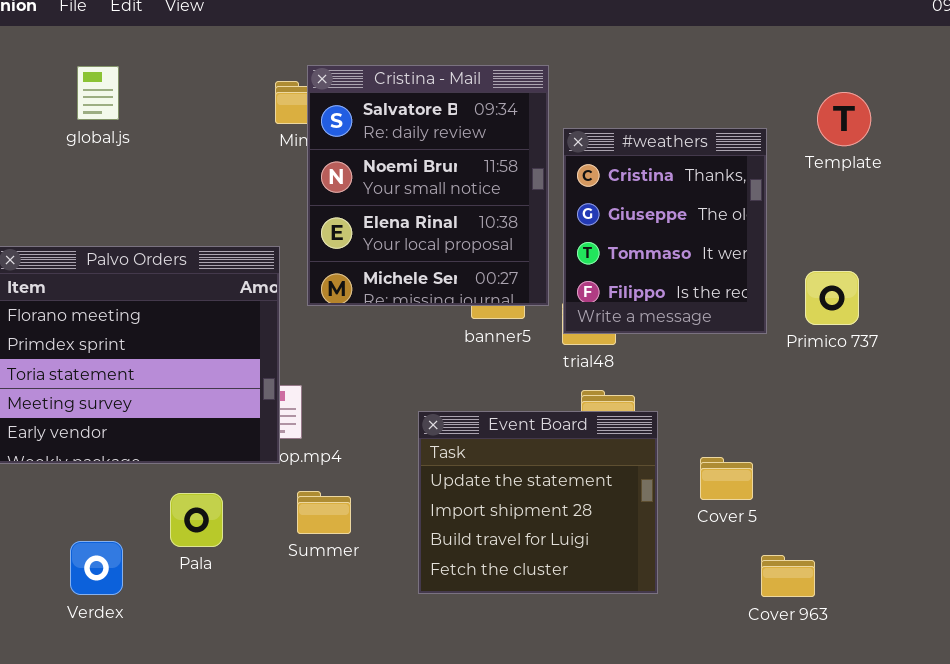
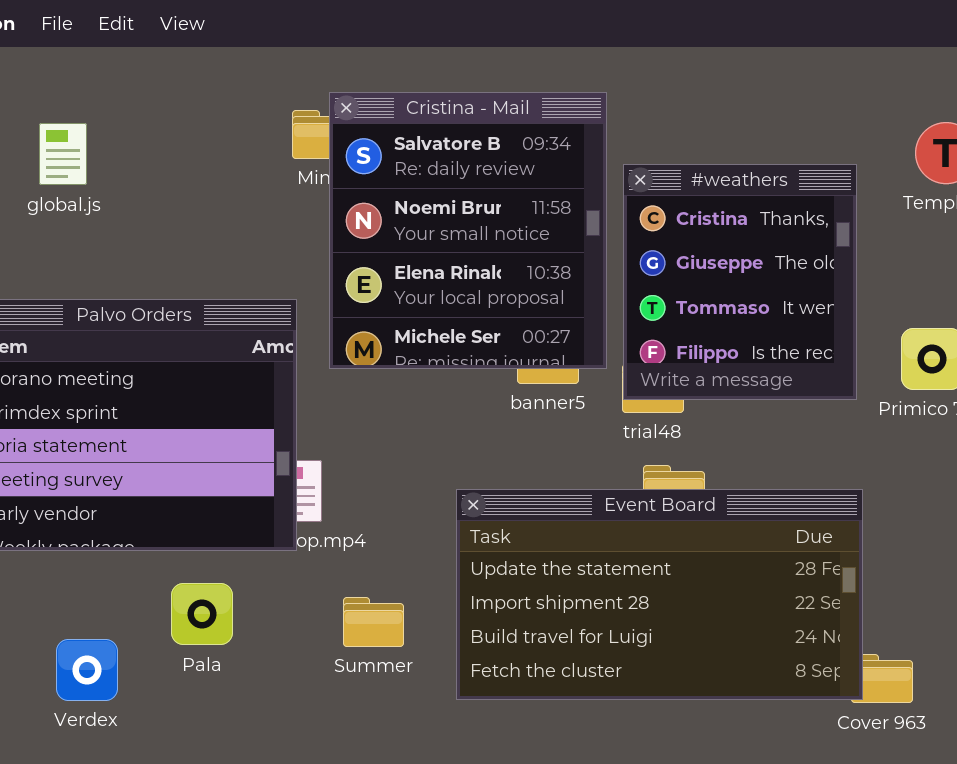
global.js: [77,66,119,120] -> [39,123,87,185], moved
Event Board: [418,411,658,594] -> [456,489,863,700], resized
Summer: [297,491,351,534] -> [343,597,404,647], moved

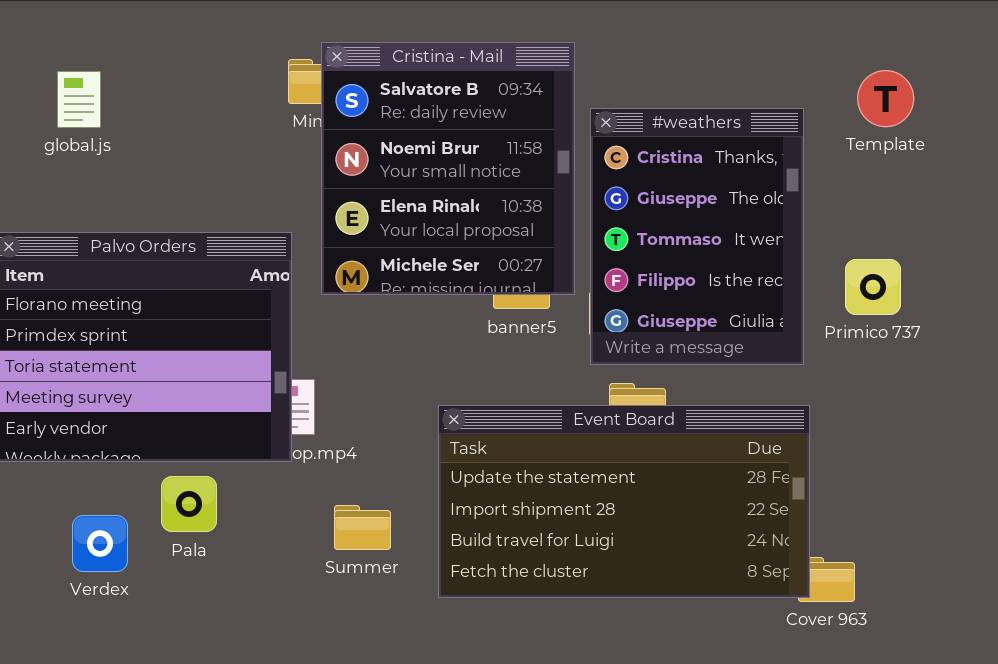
#weathers: [623,164,857,400] -> [590,108,804,365], resized
Pala: [171,583,233,645] -> [161,476,217,532], moved
Verdex: [56,639,118,701] -> [72,515,128,572], moved

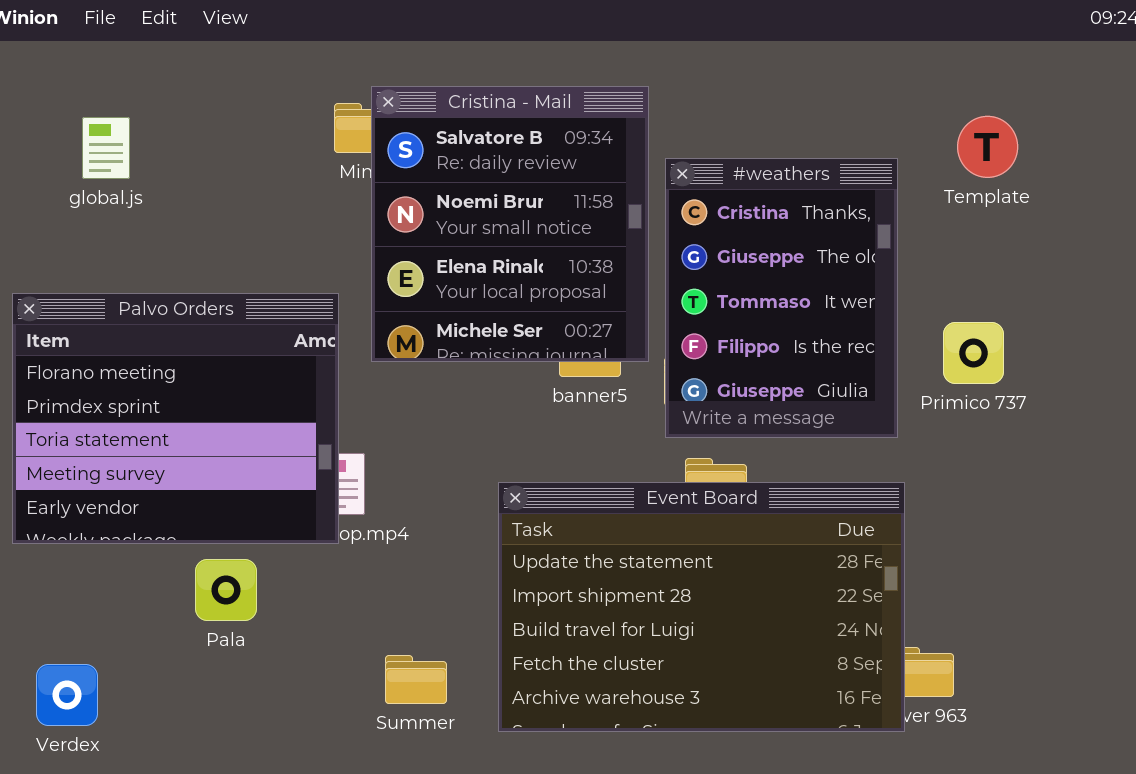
Event Board: [438,405,810,598] -> [498,482,905,732], resized
Summer: [334,505,391,550] -> [385,655,447,704], moved
Verdex: [72,515,128,572] -> [36,664,98,726], moved

